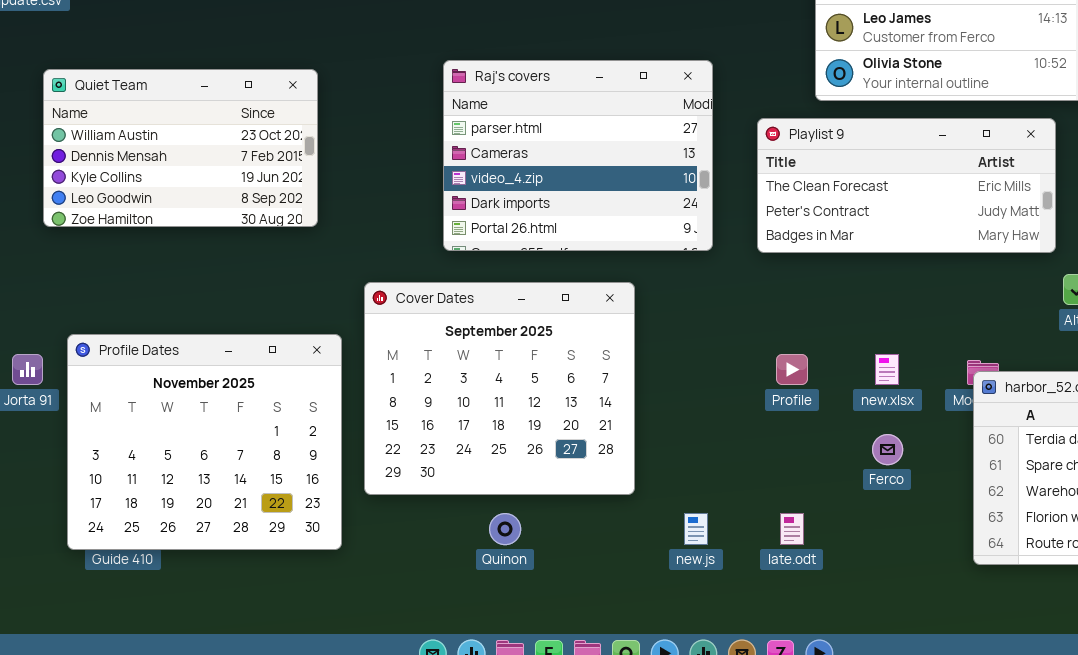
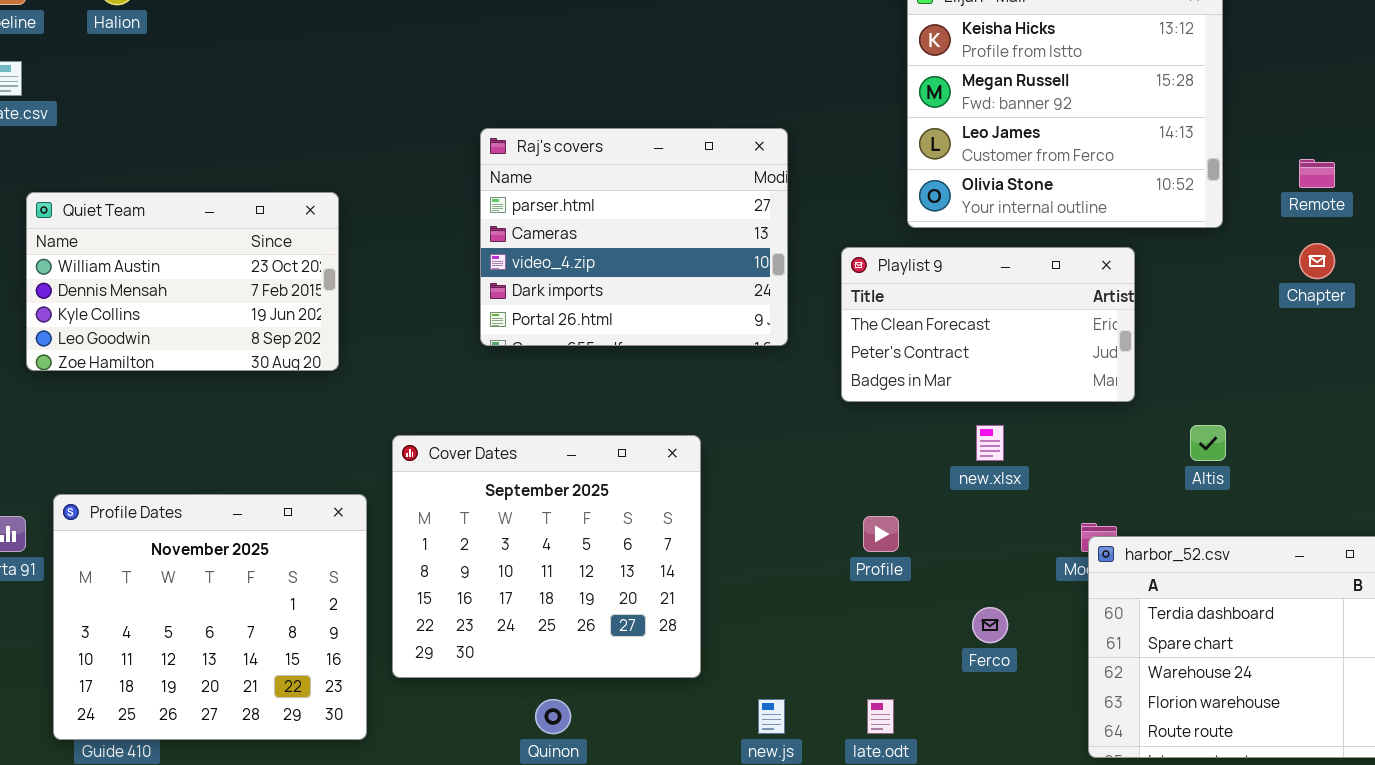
Raj's covers: [443,60,713,251] -> [480,128,788,346], moved
Playlist 9: [757,118,1056,253] -> [841,247,1135,402], resized
new.xlsx: [875,354,899,385] -> [976,425,1004,461], moved

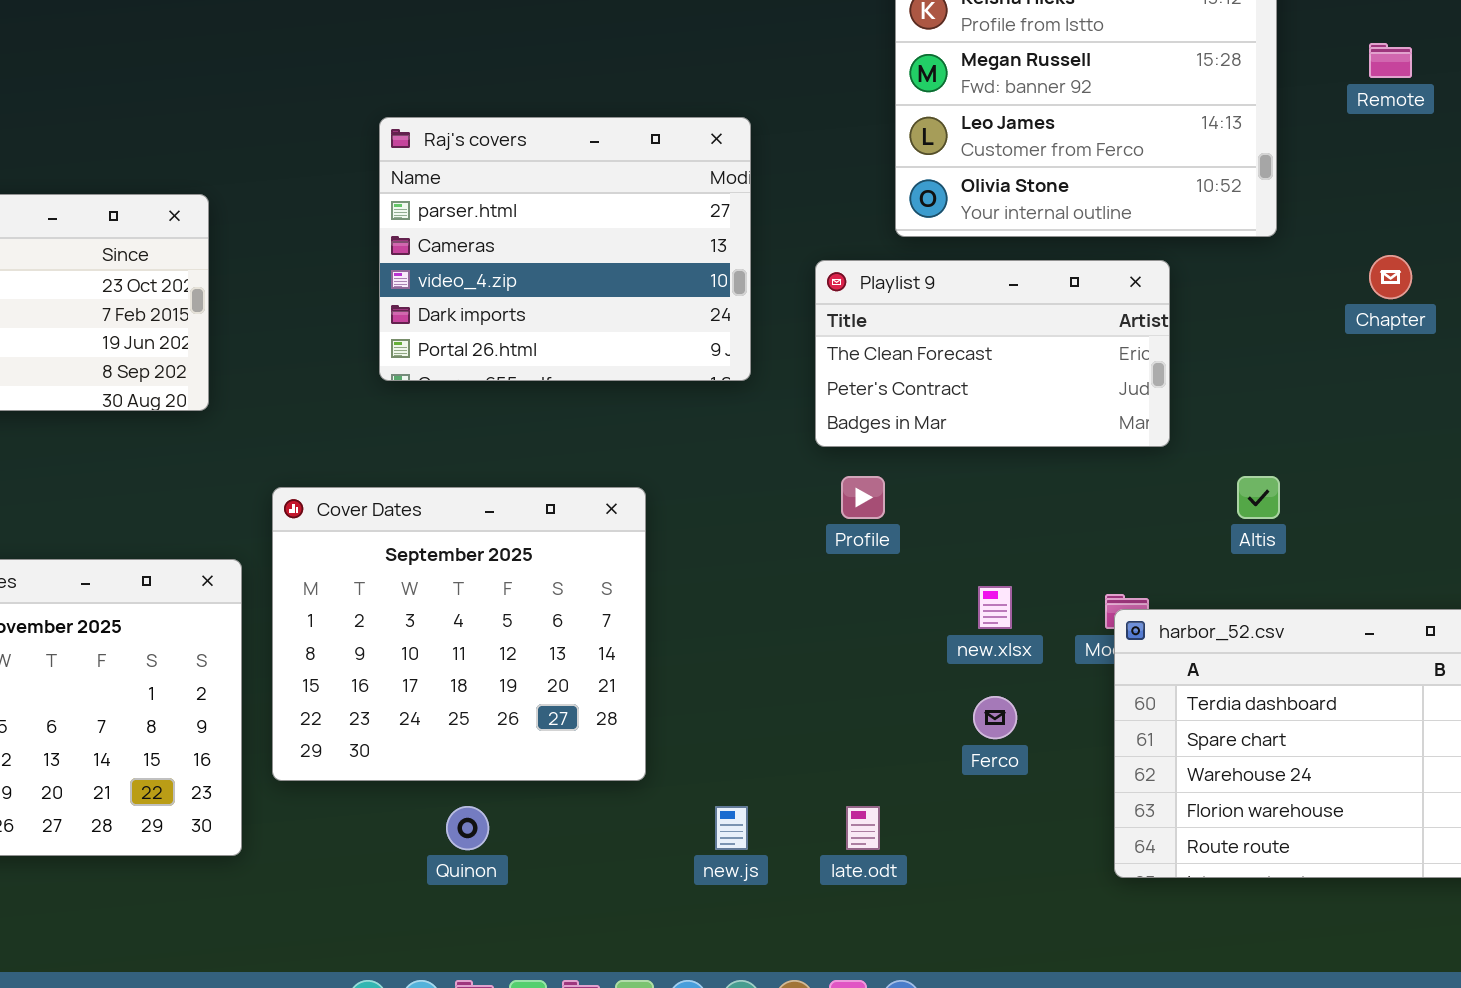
Remote: [1299,159,1335,188] -> [1369,43,1412,78], moved
new.xlsx: [976,425,1004,461] -> [978,586,1012,629], moved
Profile: [863,516,899,552] -> [841,476,885,519], moved

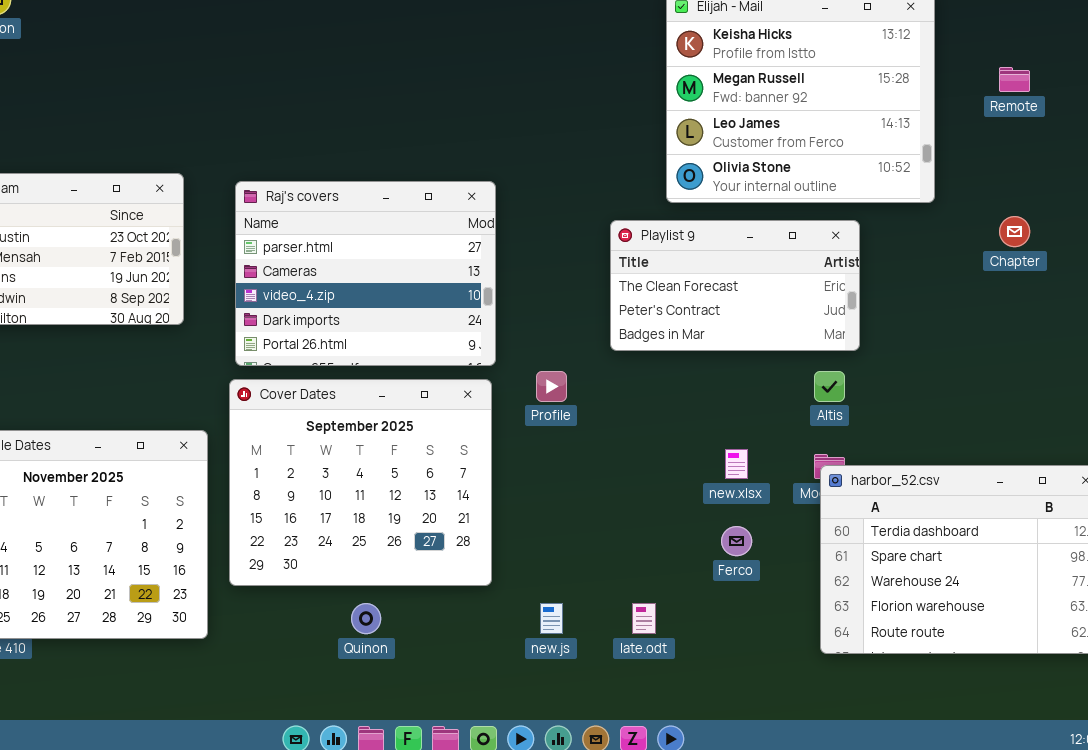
Raj's covers: [379,117,751,381] -> [235,181,496,366], moved
Profile: [841,476,885,519] -> [536,371,567,402], moved
Altis: [1237,476,1280,519] -> [814,371,845,402], moved

